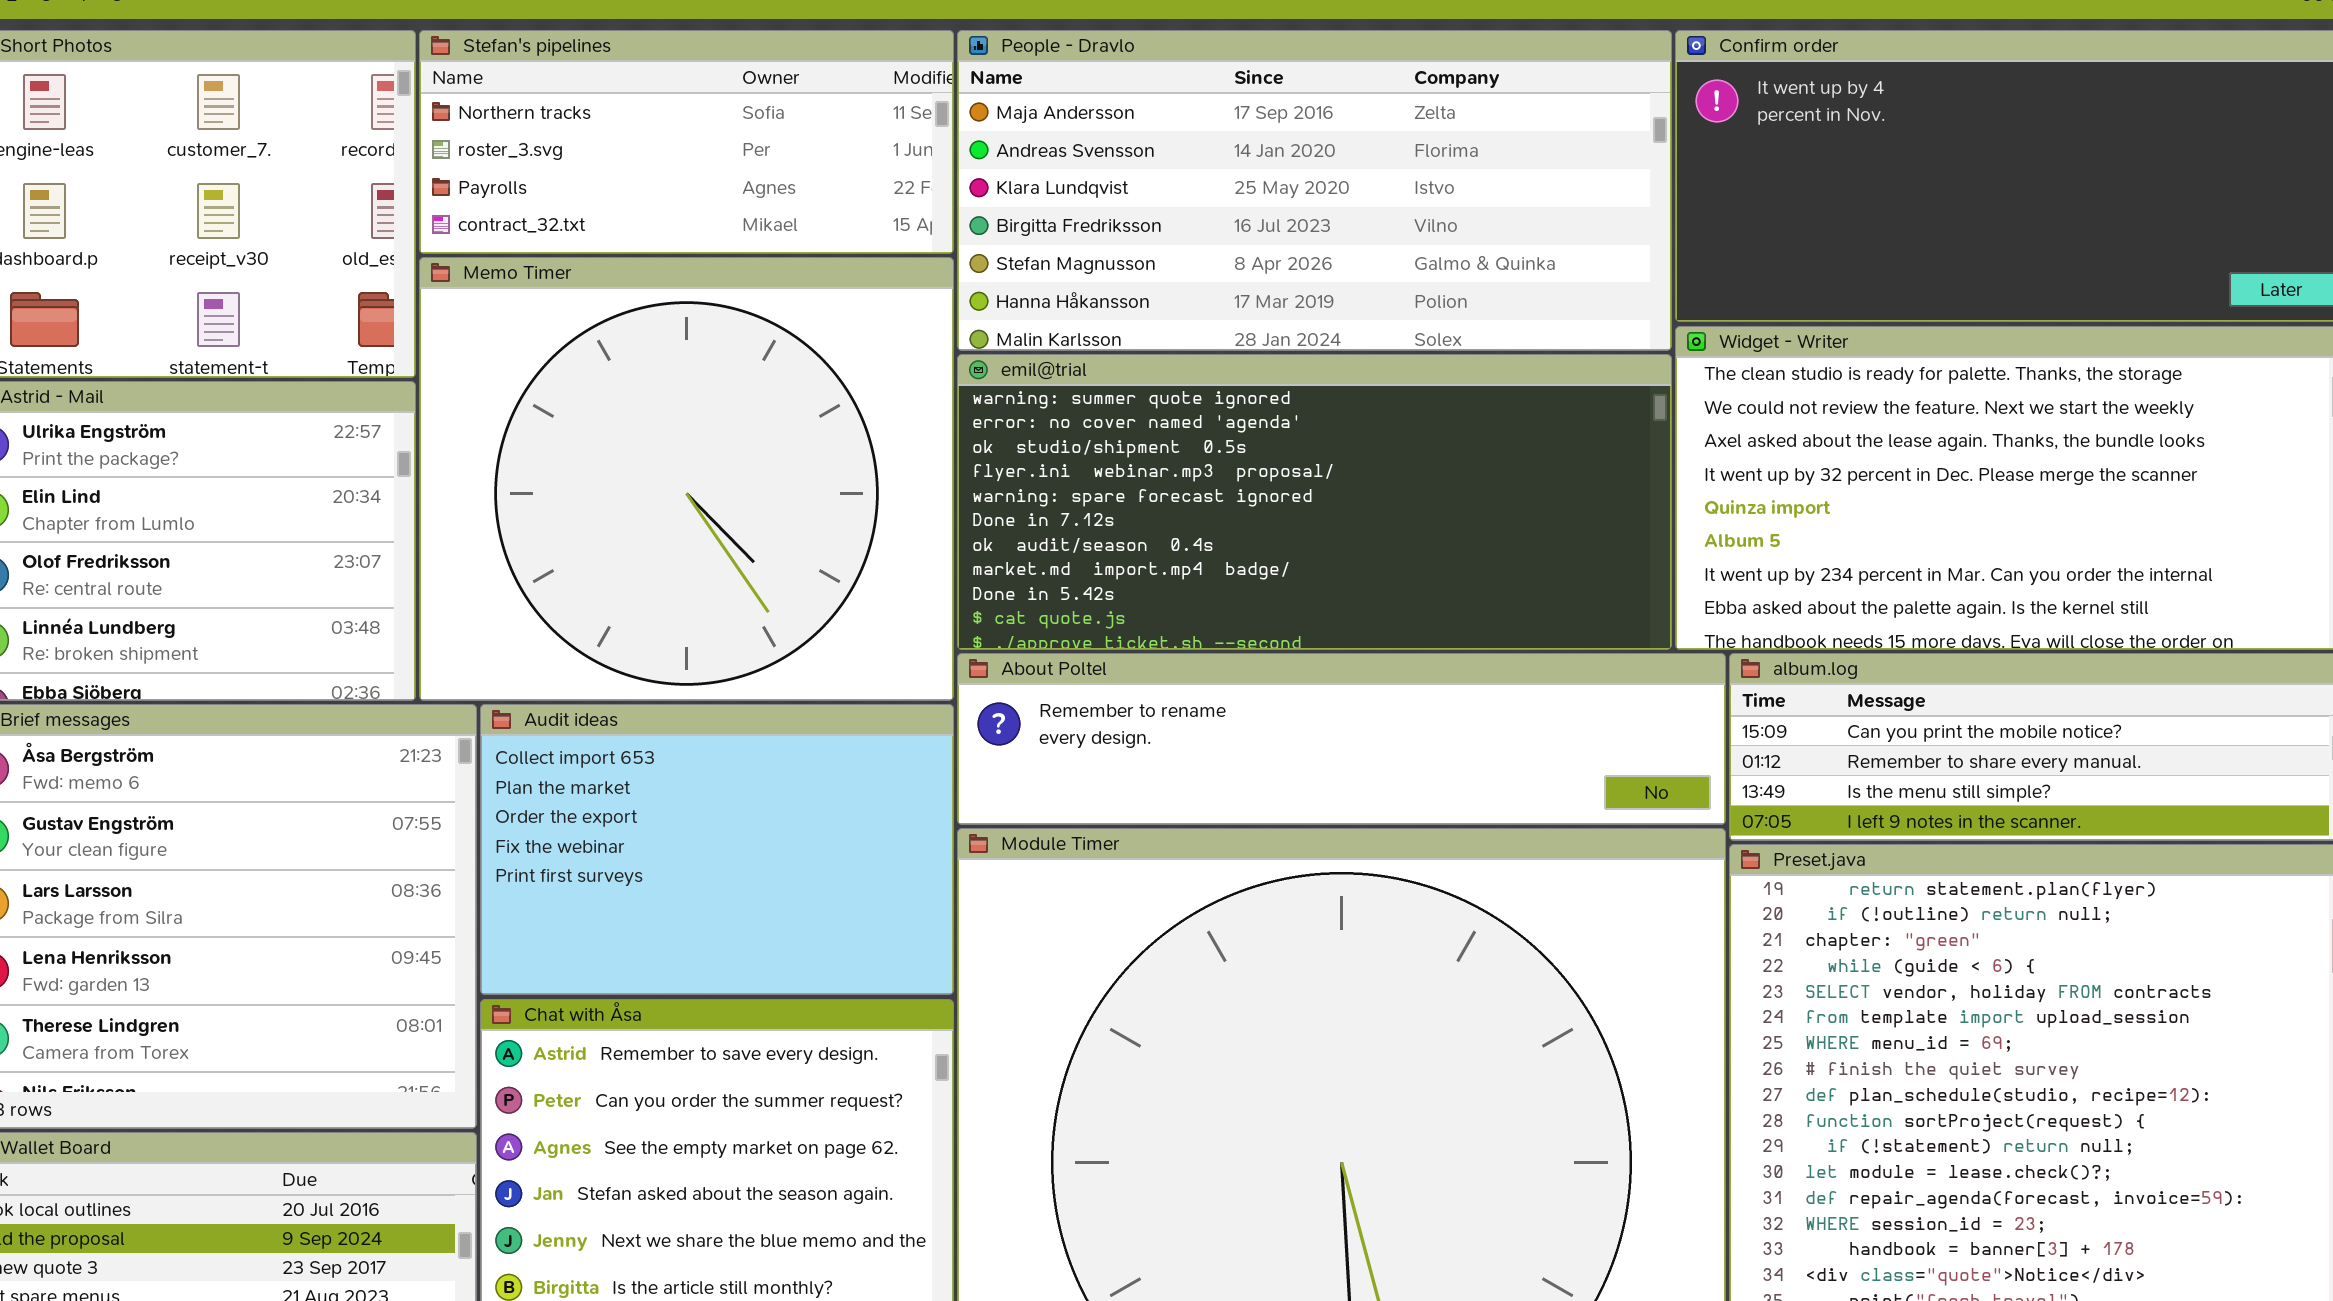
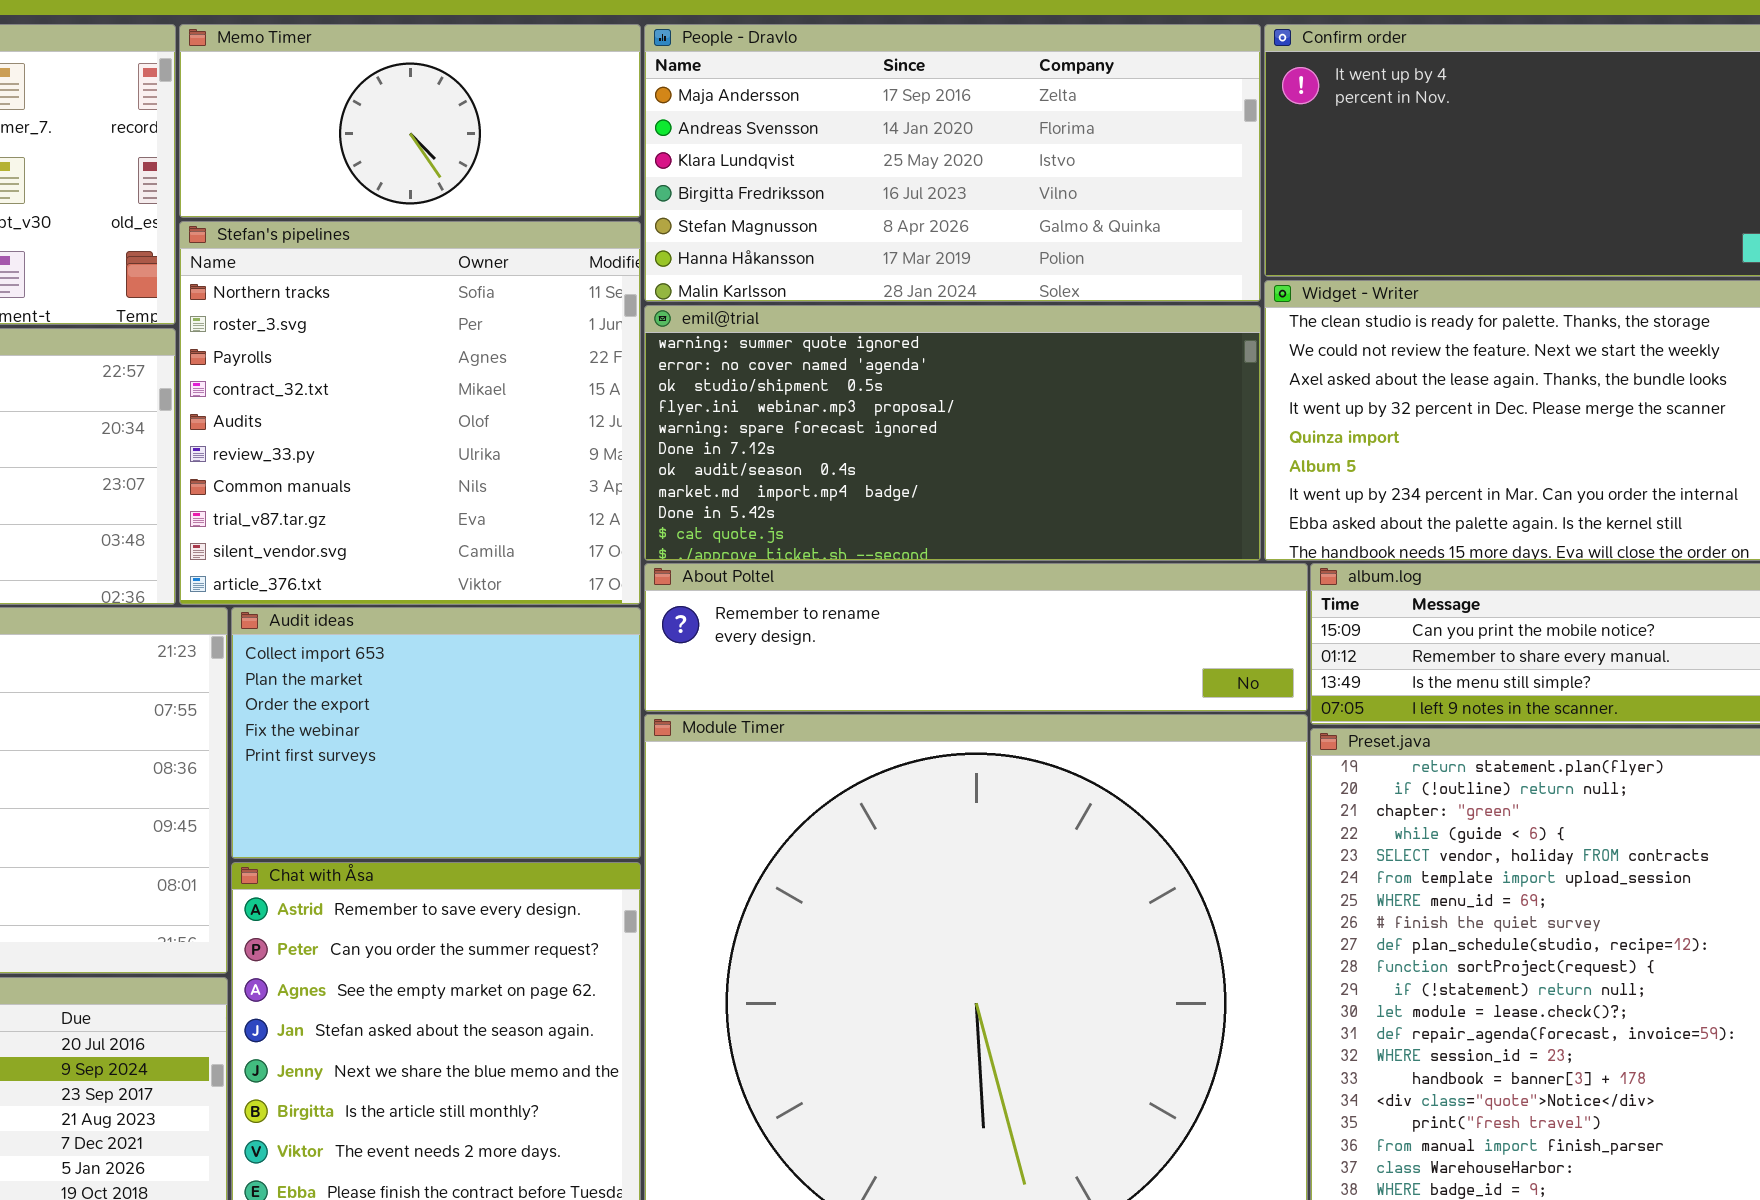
Stefan's pipelines: [419,30,954,254] -> [179,221,641,605], moved, resized
Memo Timer: [419,257,954,701] -> [179,24,641,218], moved, resized

